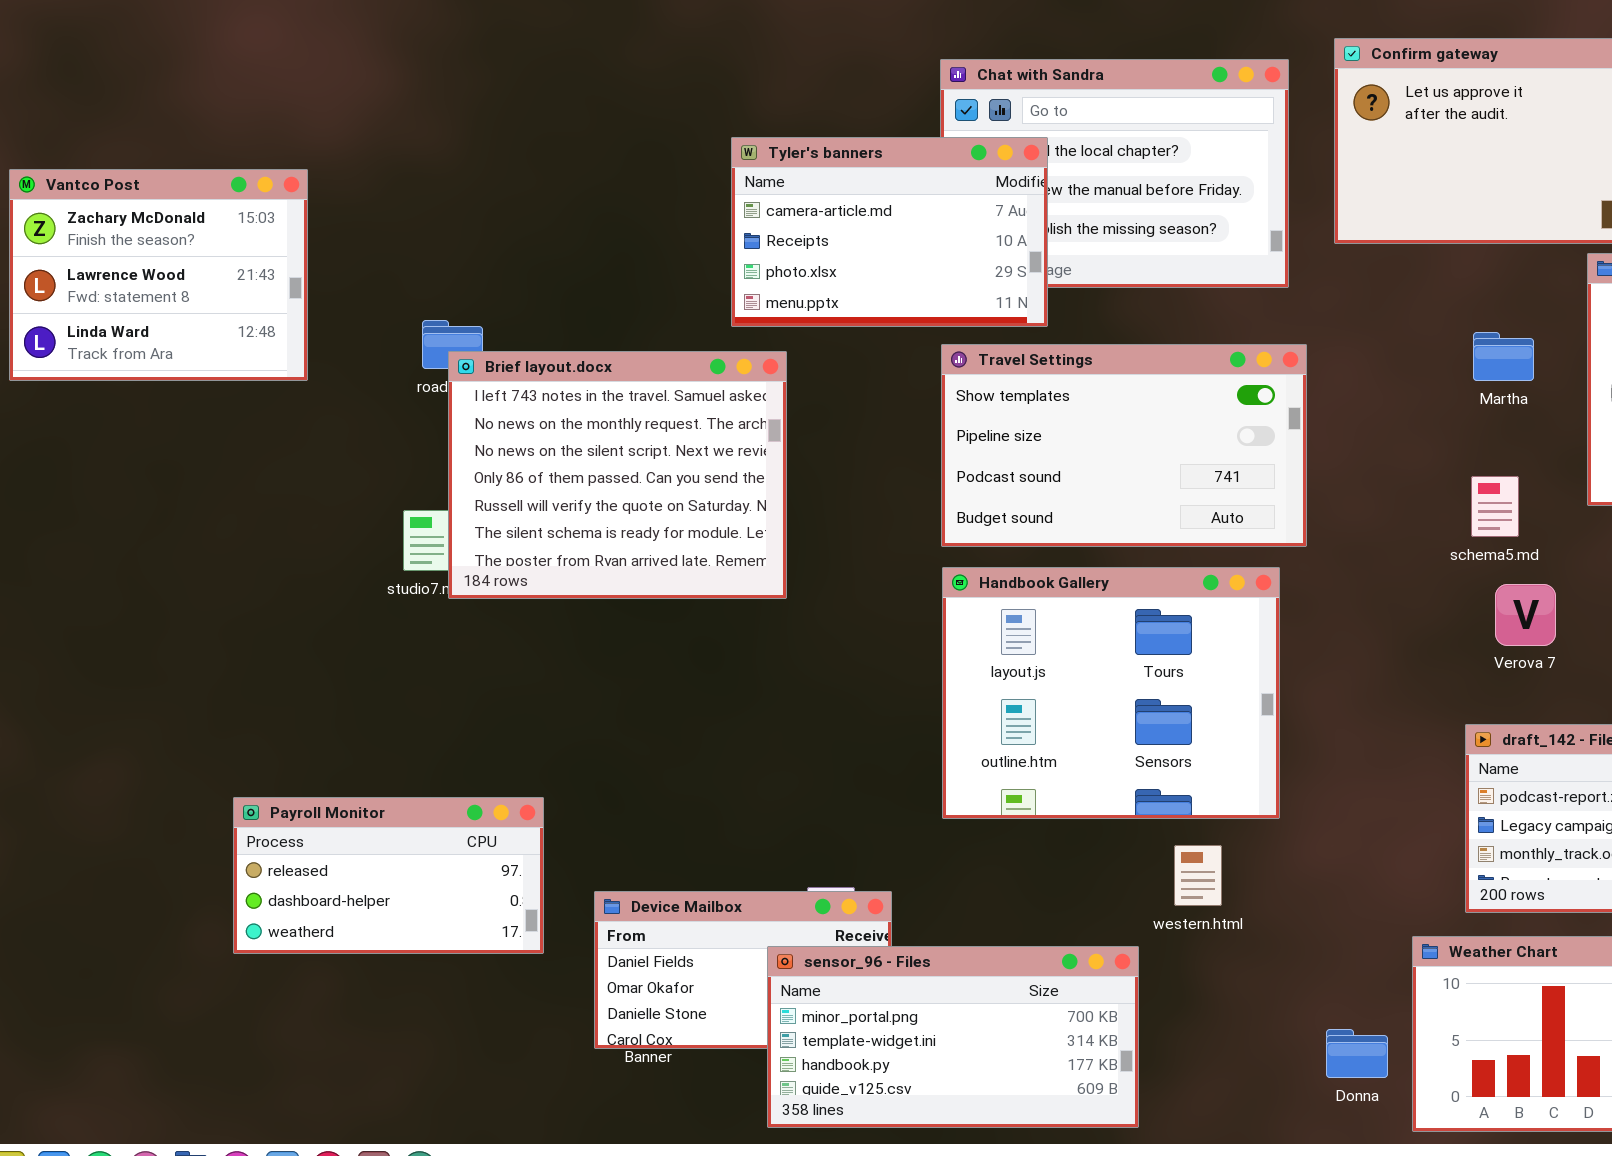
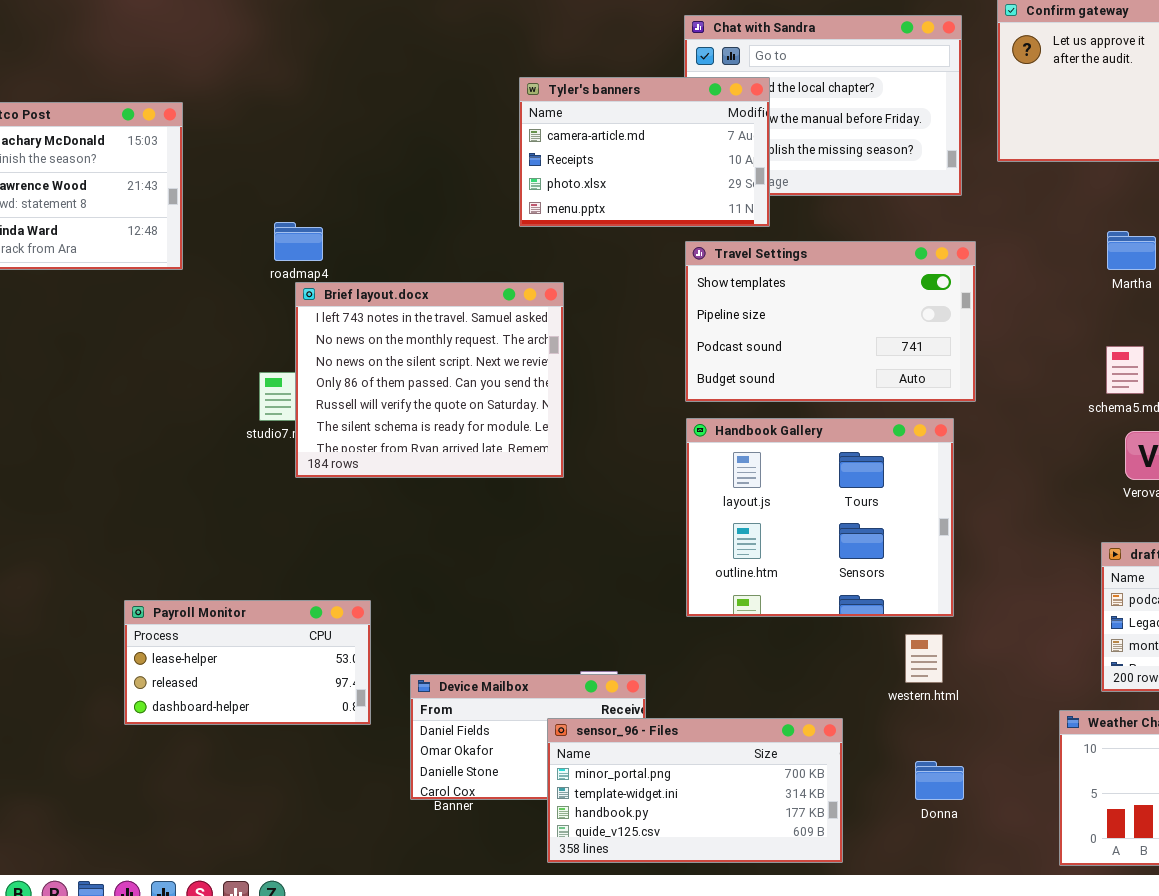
Brief layout.docx: [448,351,787,599] -> [295,282,564,478], moved
Payroll Monitor: [233,797,544,954] -> [124,600,371,725], scrolled up 1 row
western.html: [1174,845,1222,906] -> [905,634,943,683], moved
Donna: [1326,1029,1388,1078] -> [915,761,964,800], moved

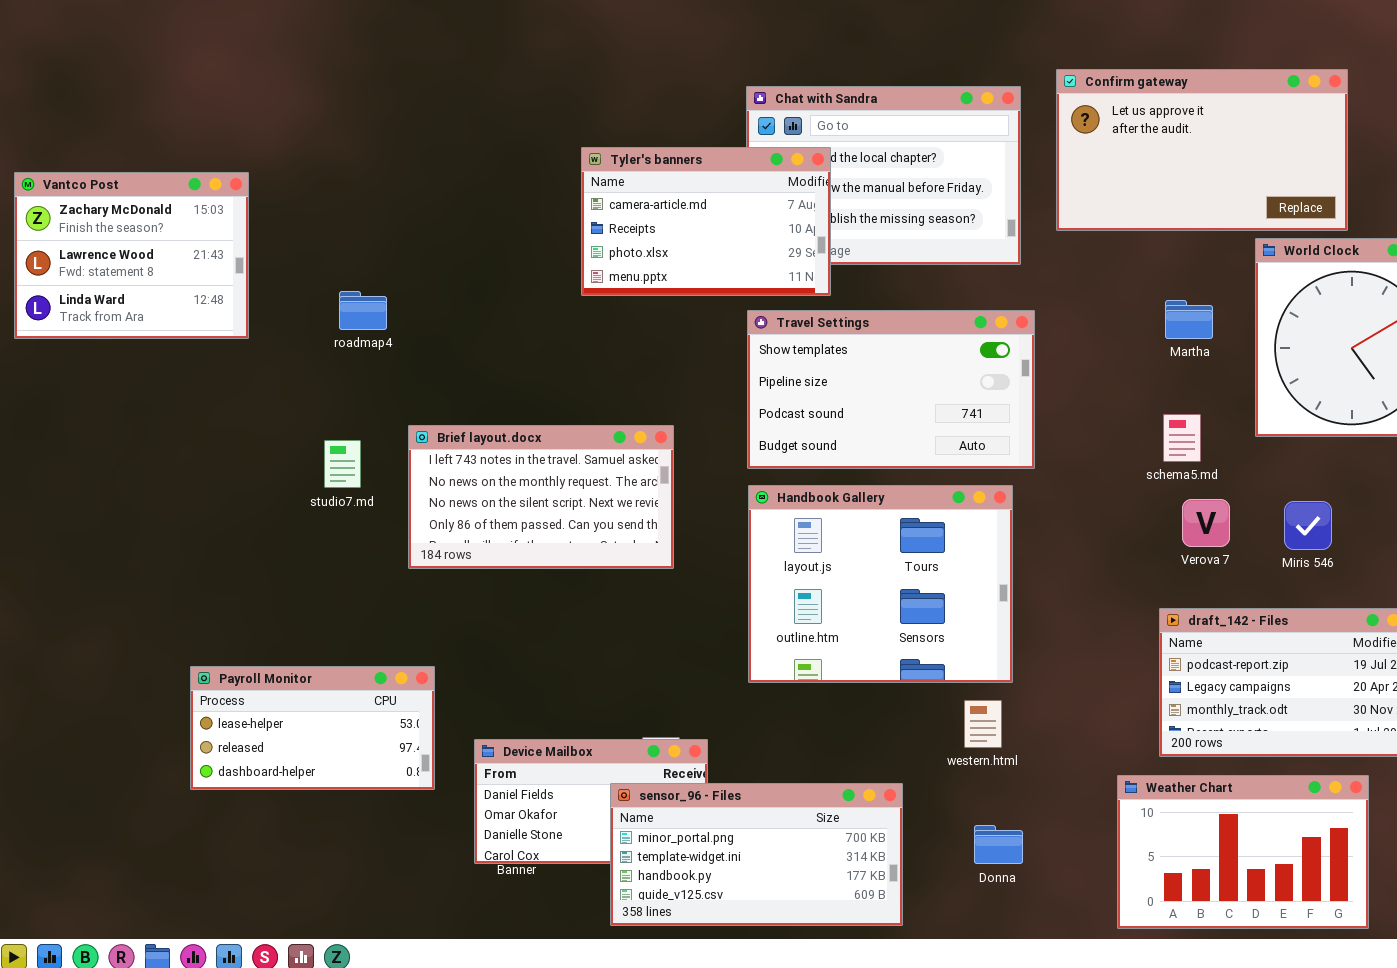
Brief layout.docx: [295,282,564,478] -> [408,425,674,569], moved, resized

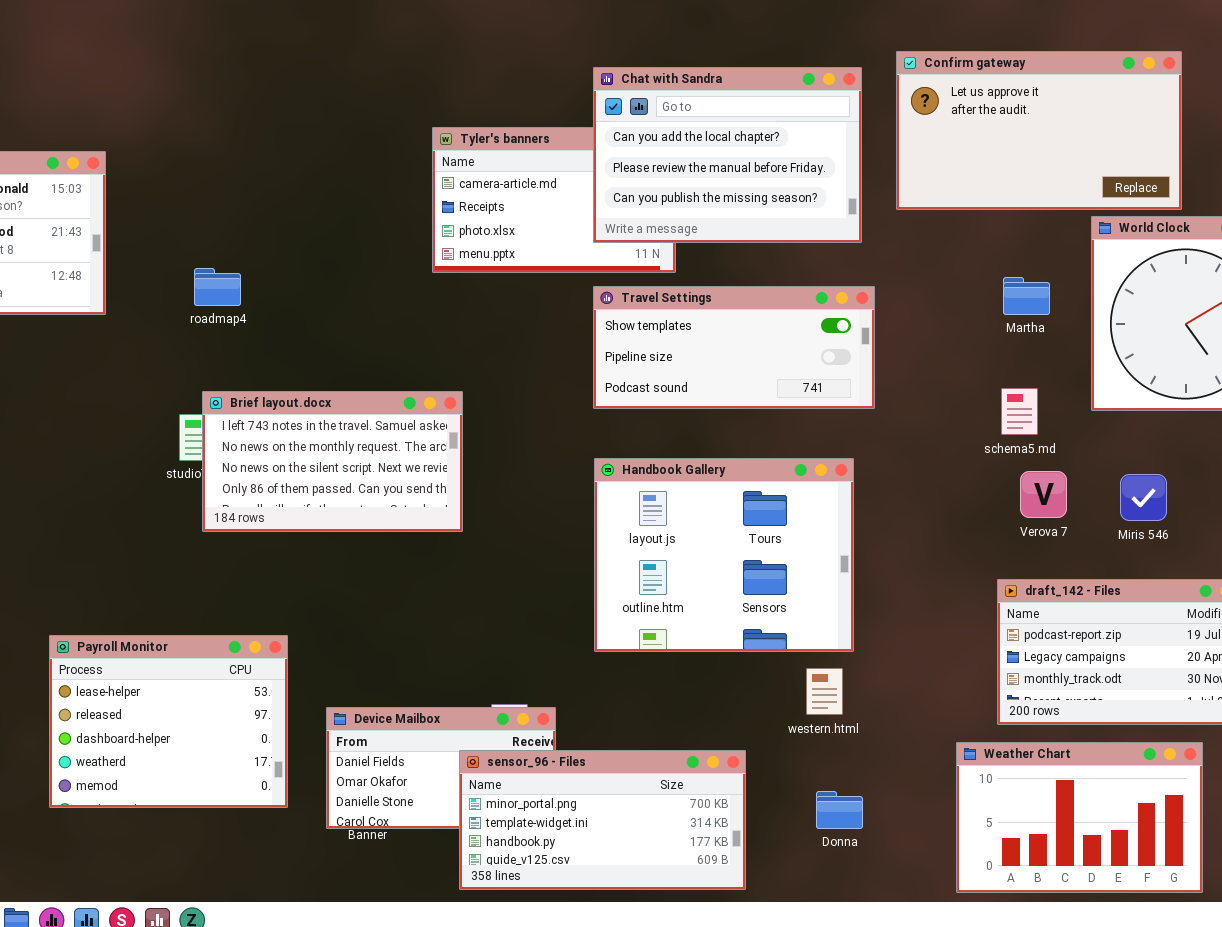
Chat with Sandra: [746,86,1021,265] -> [593,67,862,243], raised
Travel Settings: [747,310,1035,469] -> [593,286,875,409], resized
Brief layout.docx: [408,425,674,569] -> [202,391,463,532], moved
Payroll Monitor: [190,666,435,790] -> [49,635,288,808], resized

